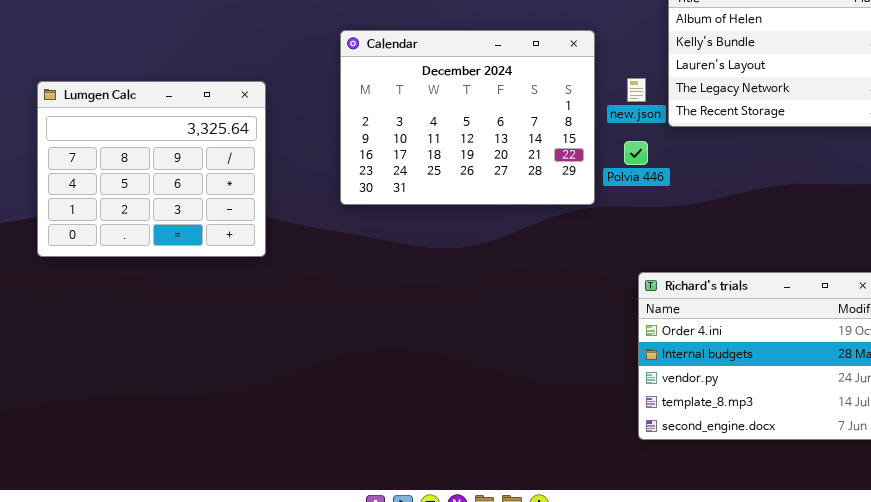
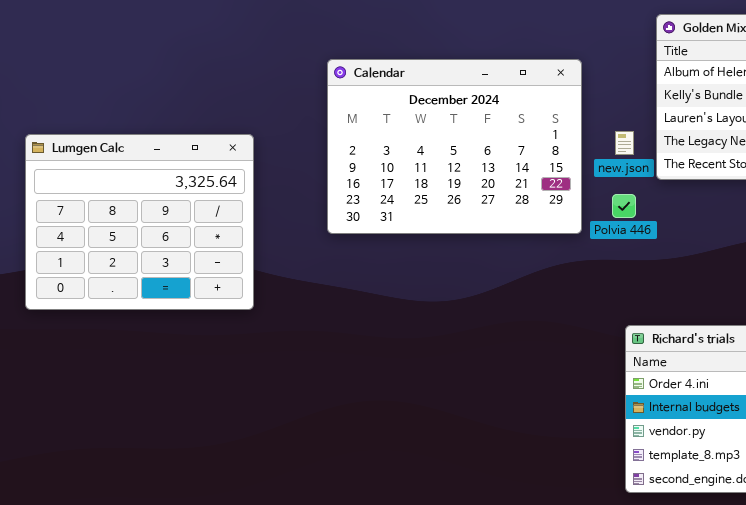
Calendar: [340,30,595,205] -> [327,59,582,234], moved

